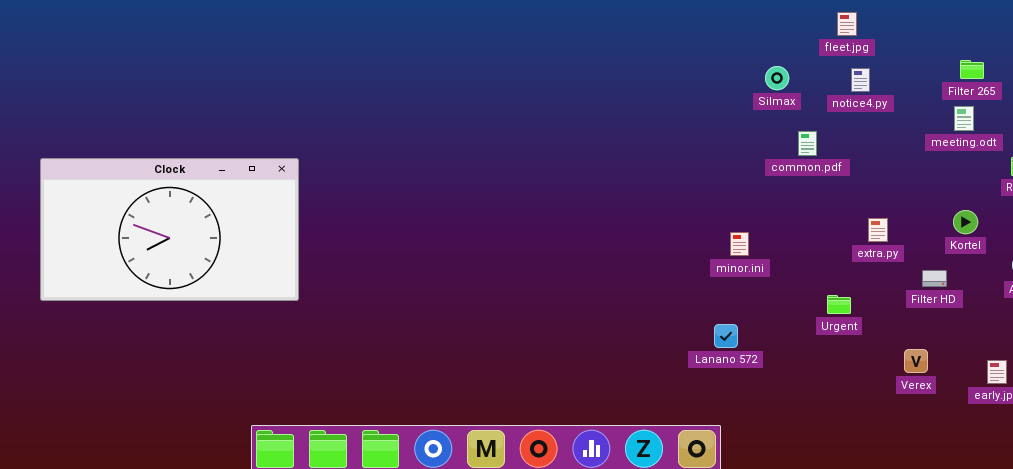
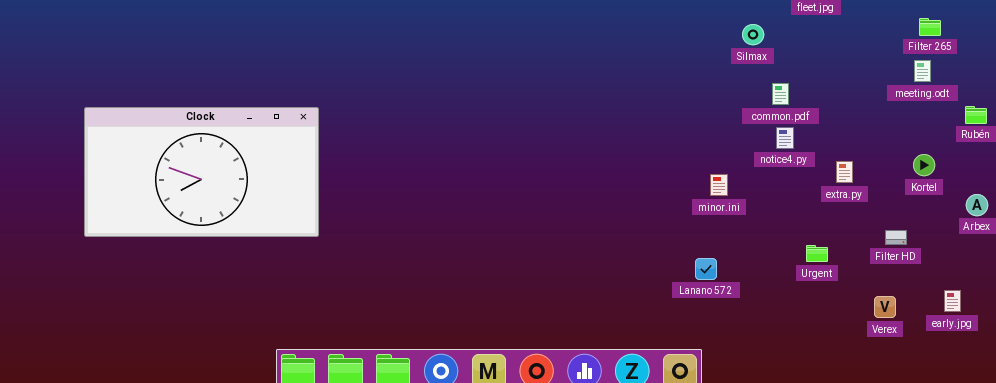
notice4.py: [851,68,870,92] -> [776,127,794,149], moved
Filter HD: [922,270,947,287] -> [885,230,907,245], moved
Urgent: [827,295,851,314] -> [806,245,828,262], moved
Verex: [904,349,928,373] -> [874,296,896,318], moved

